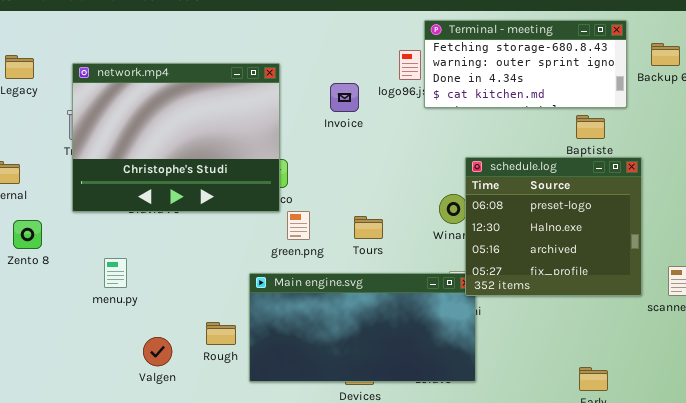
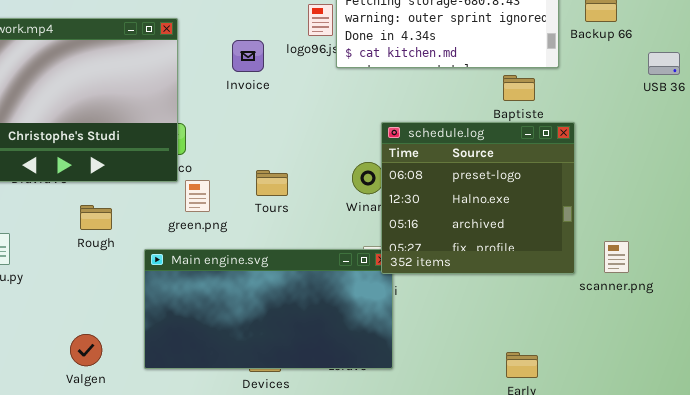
Tours: [354,216,383,239] -> [256,170,288,196], moved
Rough: [206,322,236,345] -> [80,205,112,230], moved
Valgen: [143,337,172,366] -> [70,334,102,366], moved

